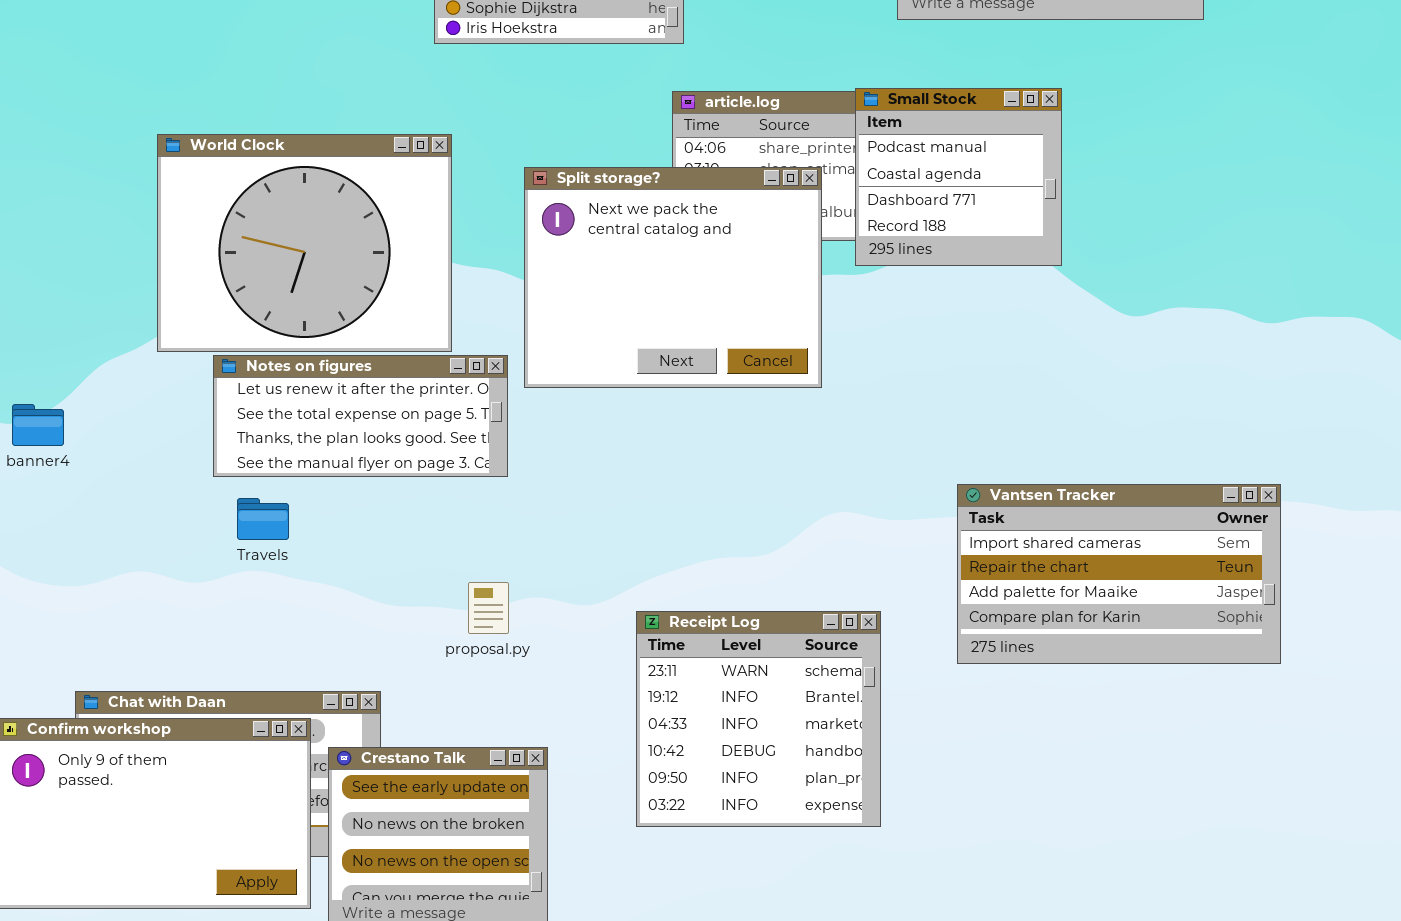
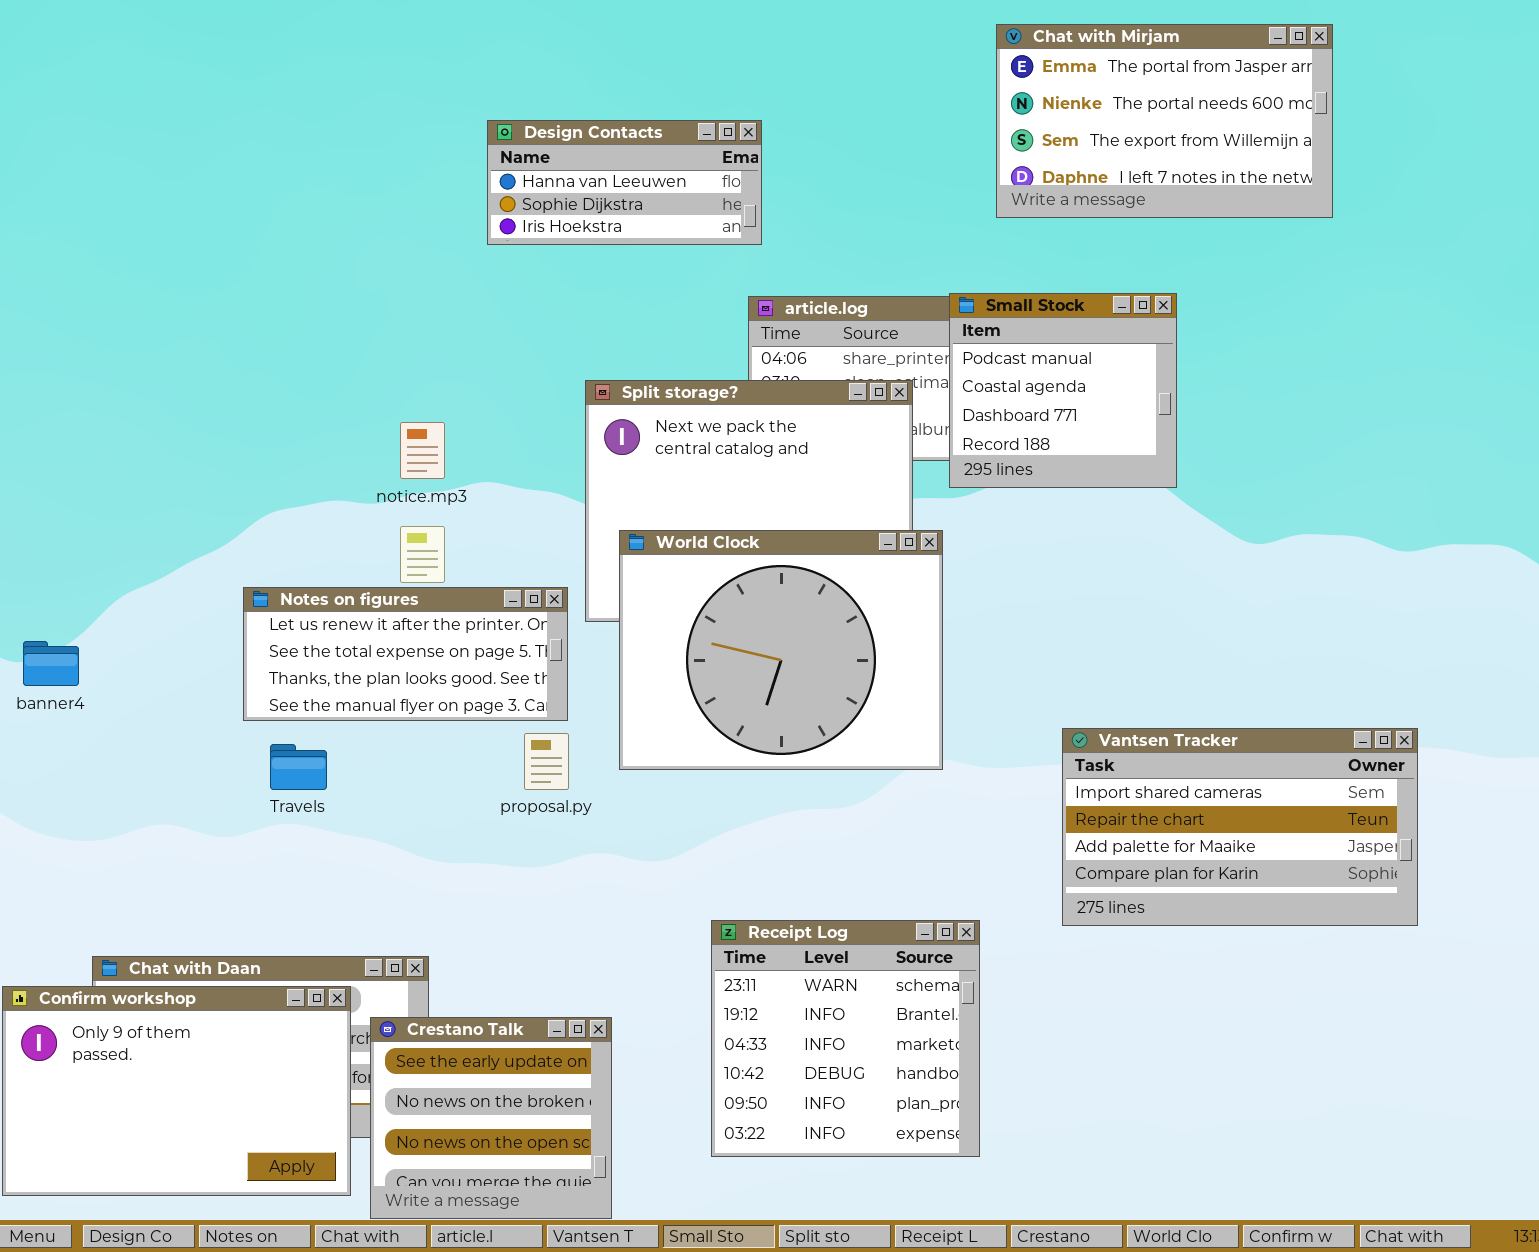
World Clock: [157,134,452,352] -> [619,530,943,770], moved
proposal.py: [468,582,509,634] -> [524,733,569,790], moved
Receipt Log: [636,611,881,827] -> [711,920,980,1157], moved

